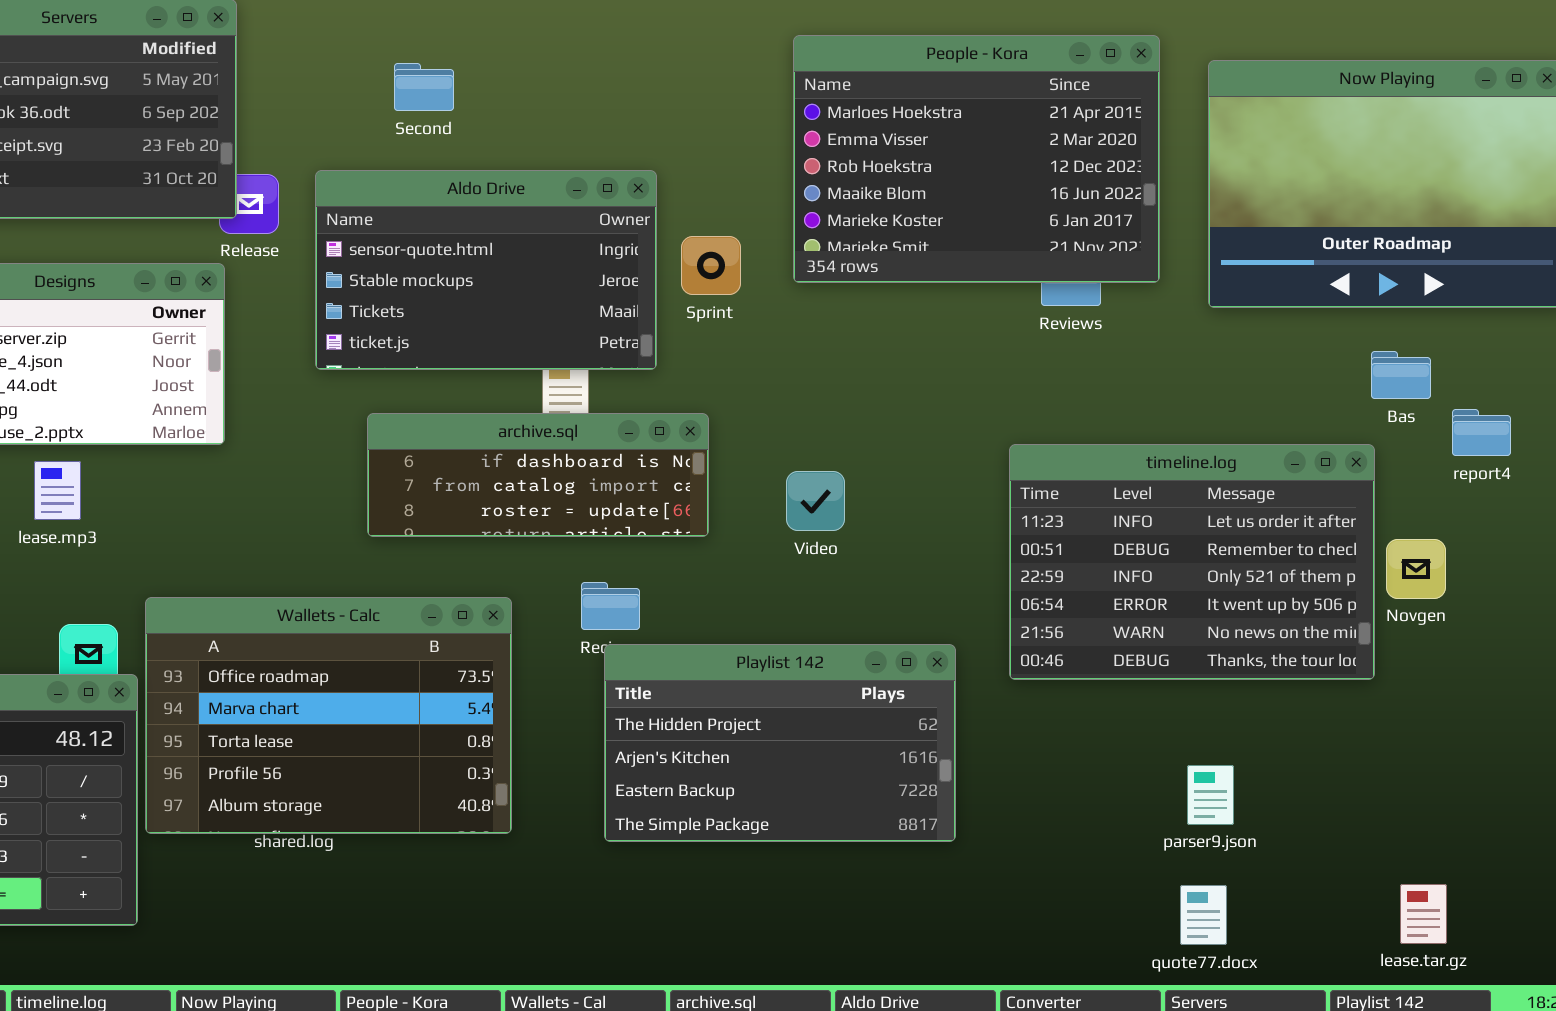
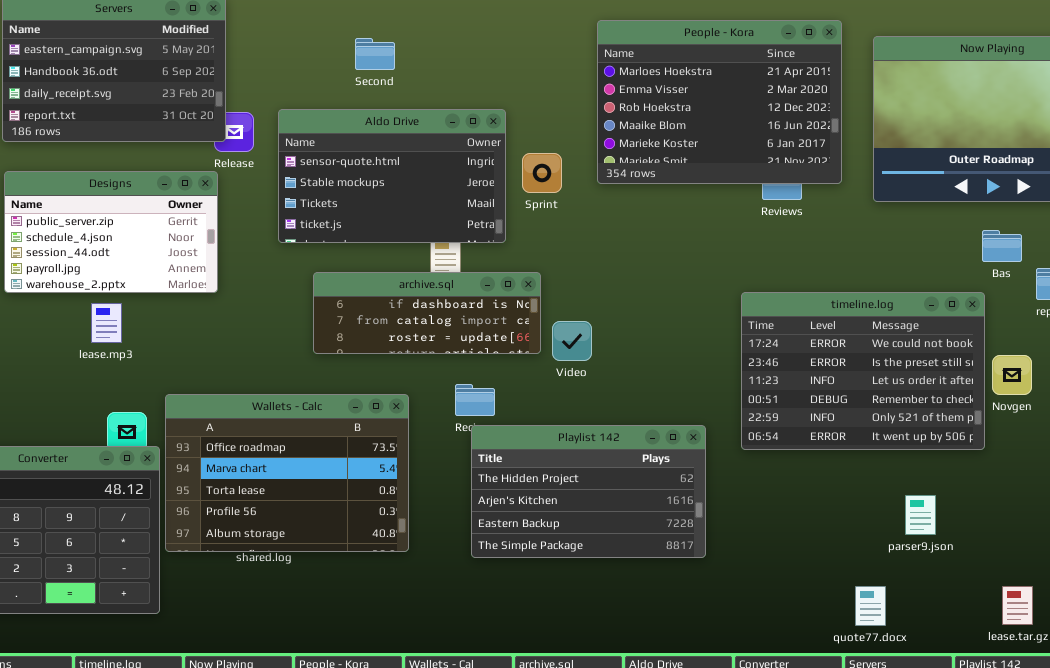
Second: [394,63,454,111] -> [355,38,395,70], moved
timeline.log: [1009,444,1375,680] -> [741,292,985,450], scrolled up 2 rows
Video: [786,471,845,531] -> [552,321,592,361], moved
parser9.json: [1187,765,1234,825] -> [905,495,936,535], moved

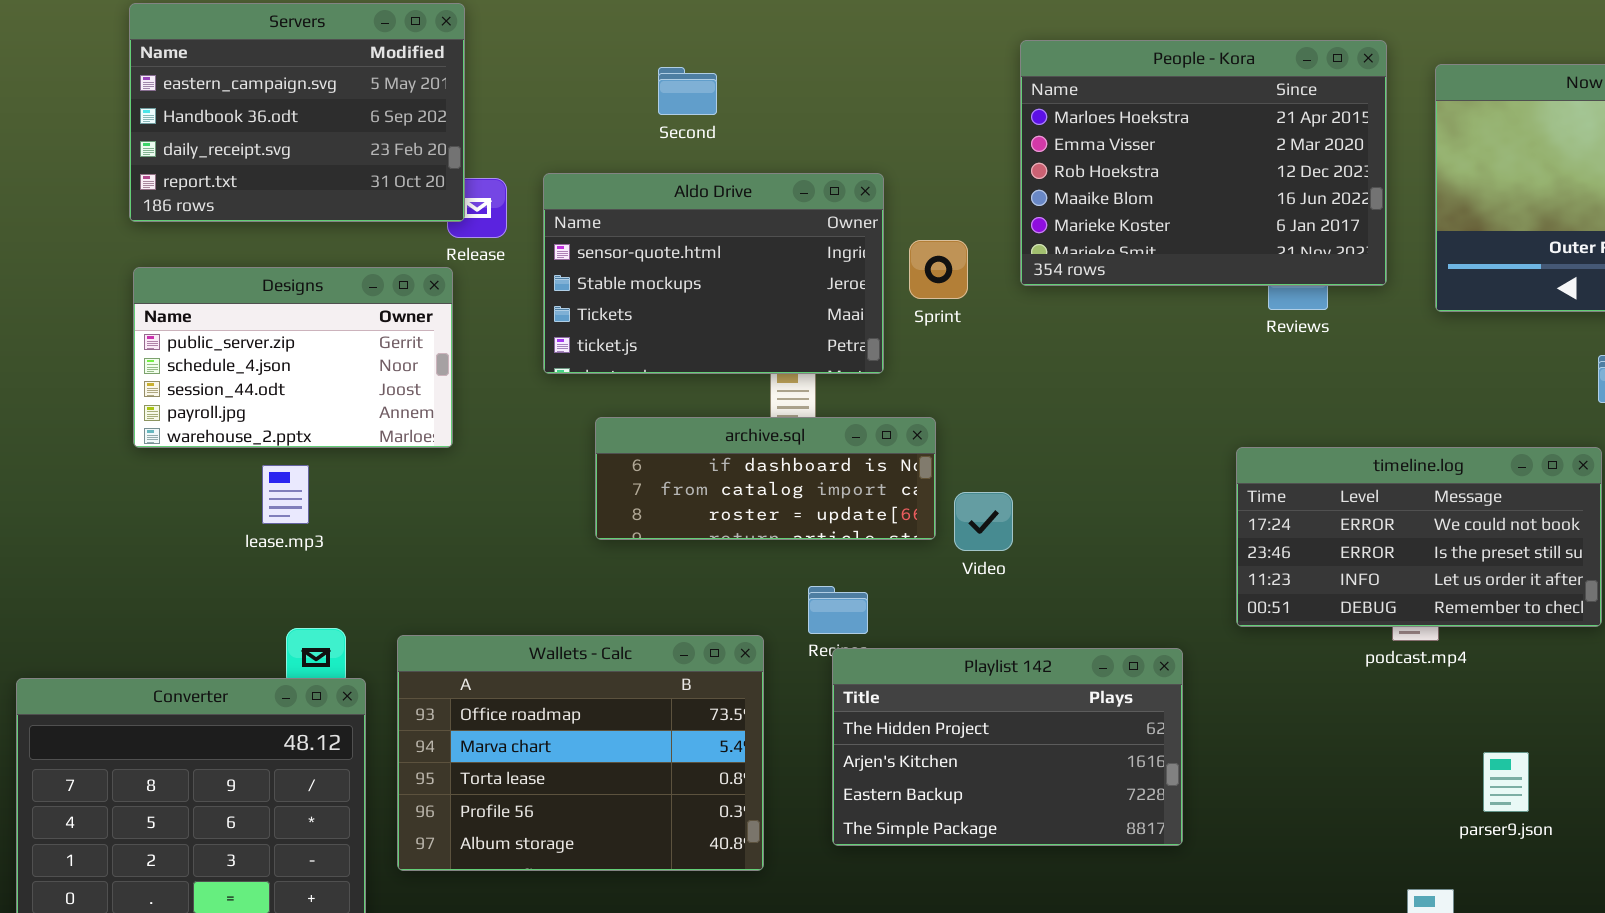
timeline.log: [741,292,985,450] -> [1236,447,1602,627], resized
Wallets - Calc: [165,394,409,552] -> [397,635,764,871], moved

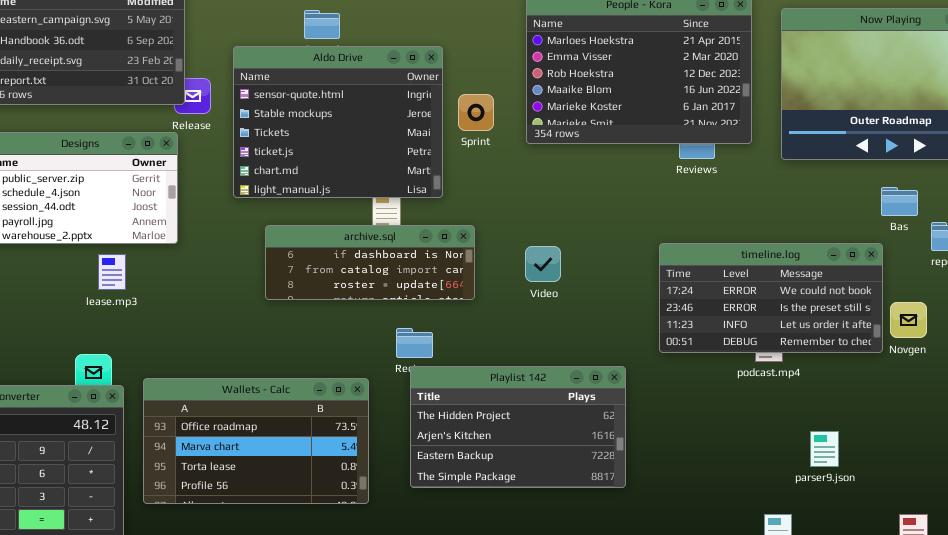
Aldo Drive: [543,173,884,374] -> [233,46,443,198], resized
Sprint: [909,240,968,299] -> [458,94,494,131], moved
lease.mp3: [262,465,309,524] -> [98,254,126,290], moved
Video: [954,492,1013,551] -> [525,246,561,282], moved
Wallets - Calc: [397,635,764,871] -> [143,378,369,504], resized

